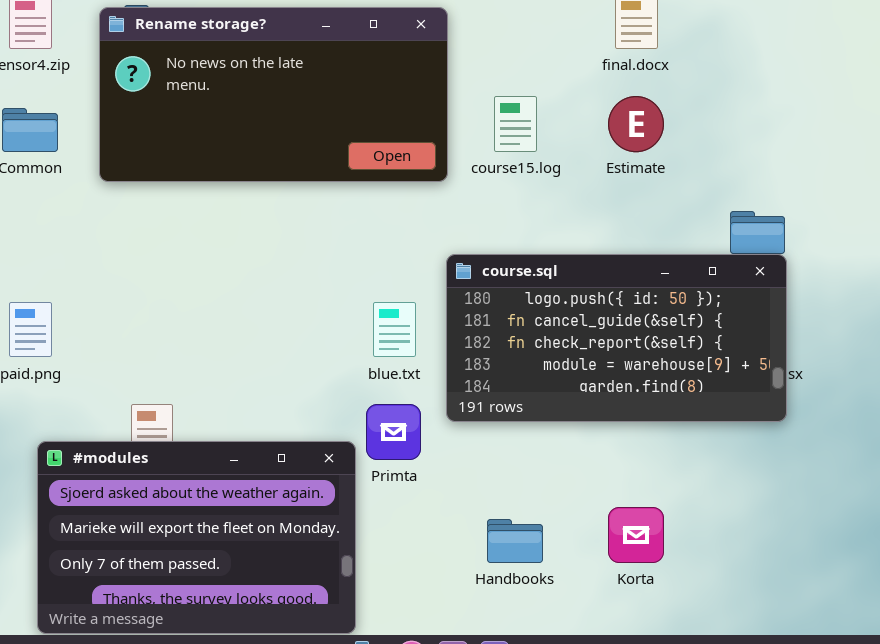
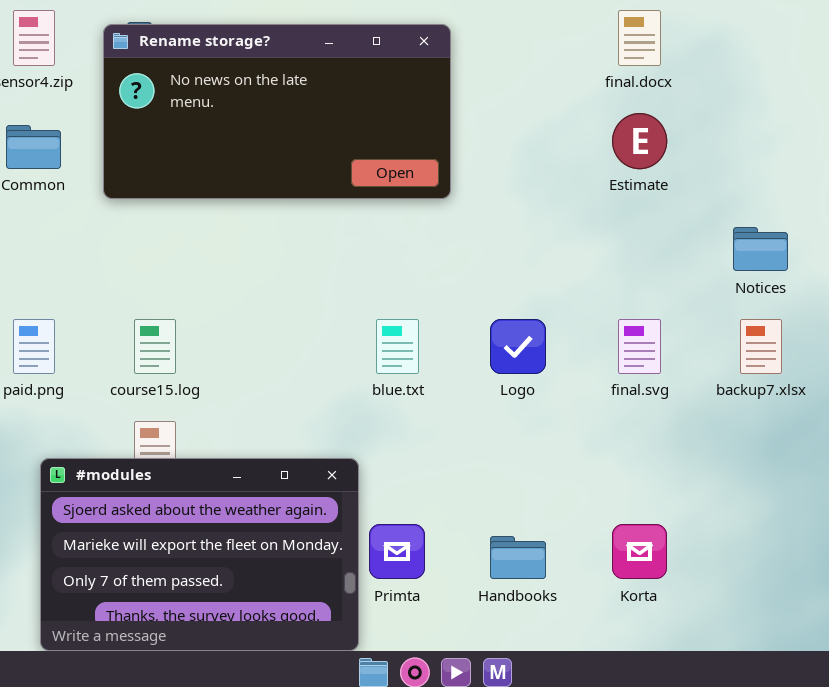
course15.log: [494,96,537,152] -> [134,319,176,374], moved
course.sql: [446,254,787,422] -> none, closed
Primta: [366,404,421,460] -> [369,524,425,579], moved

